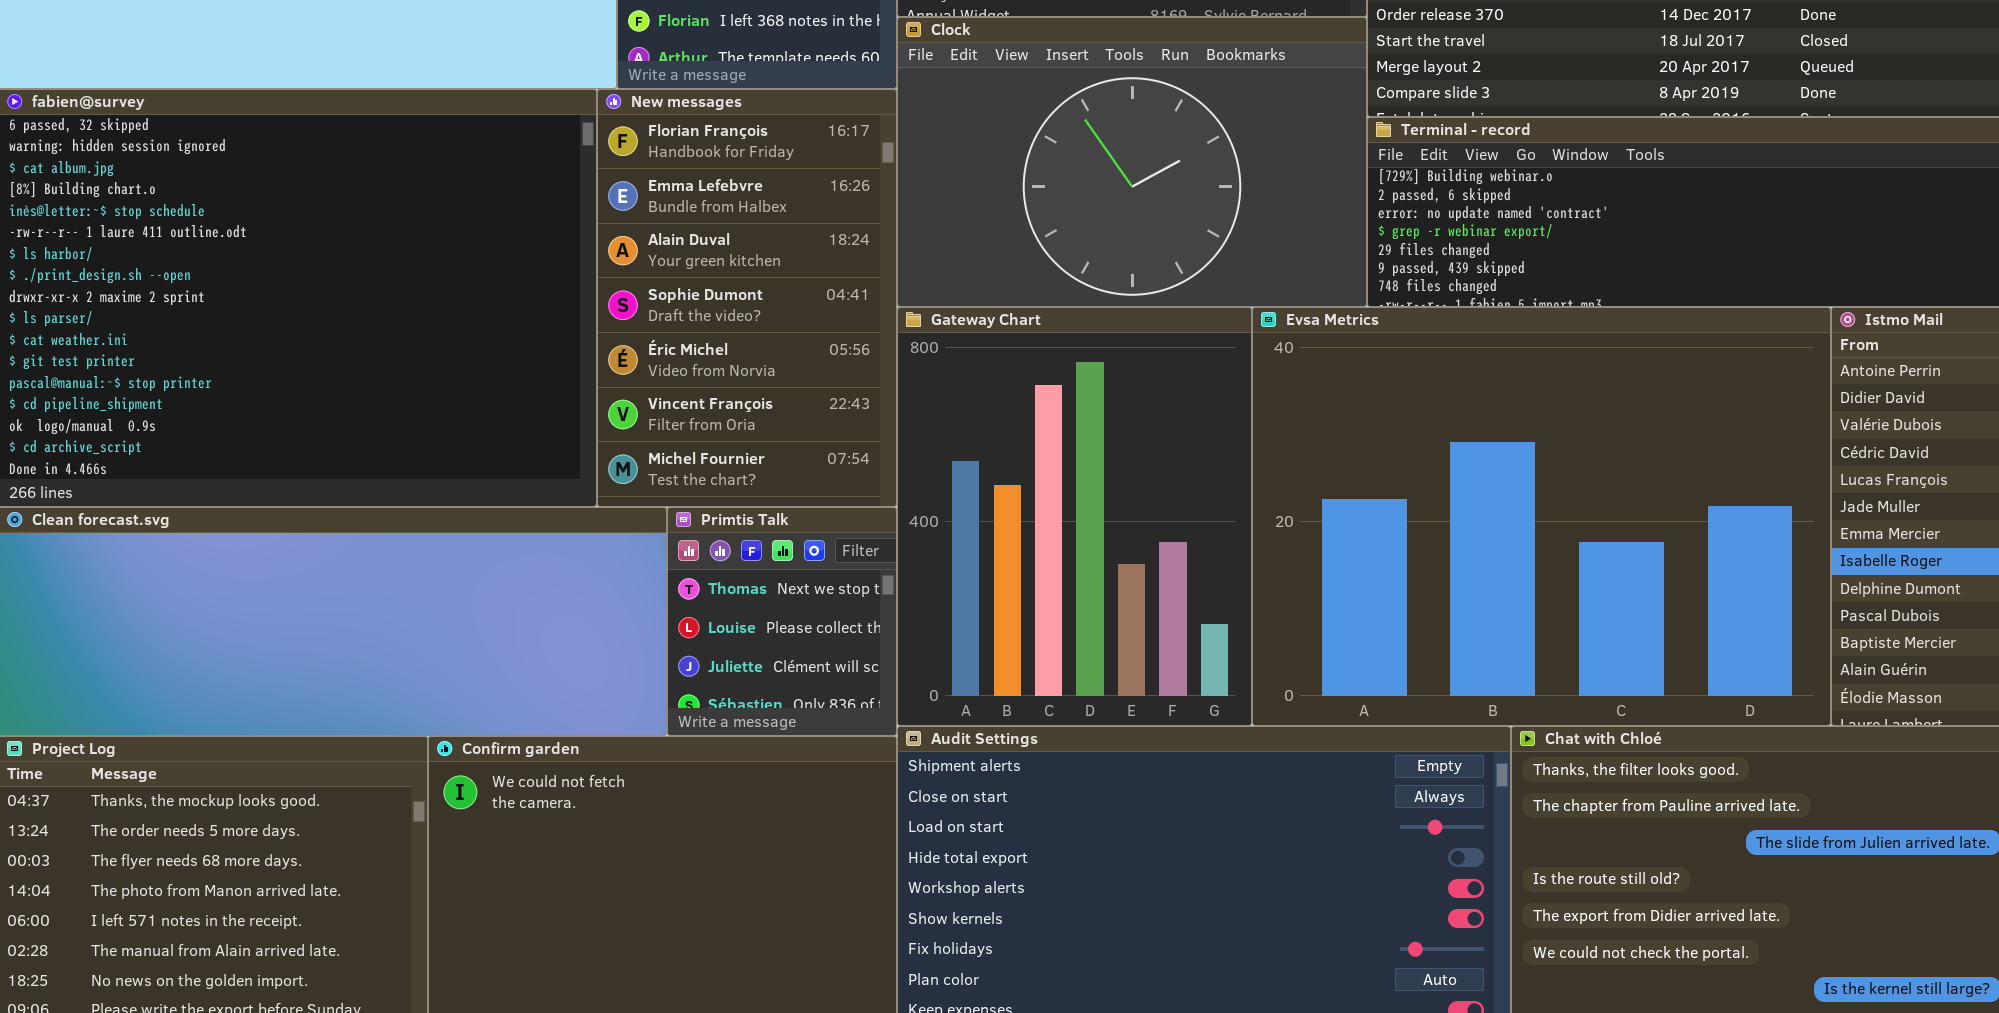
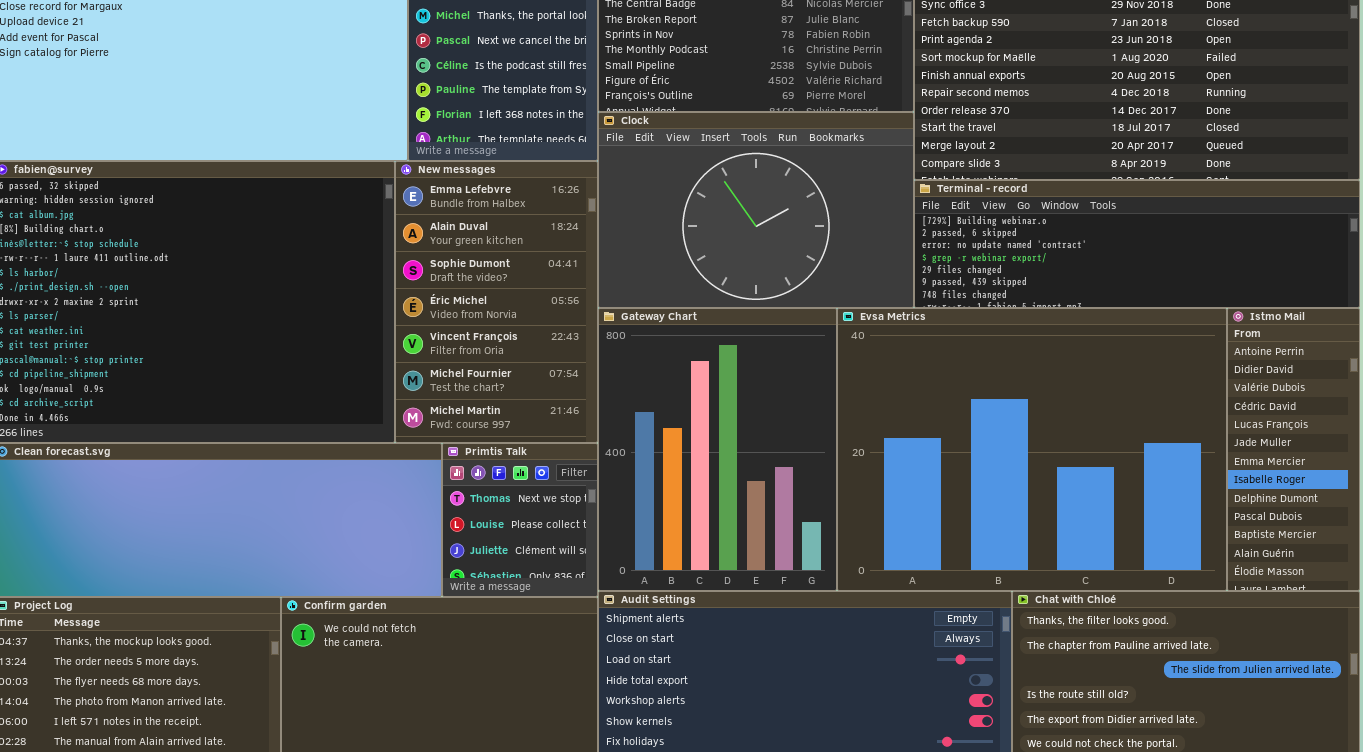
New messages: [597,89,897,507] -> [395,161,598,443], scrolled down 1 row

